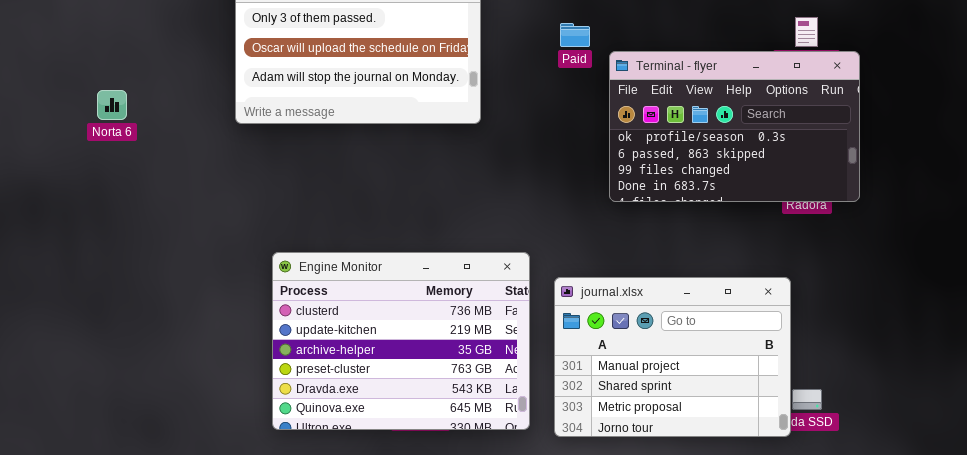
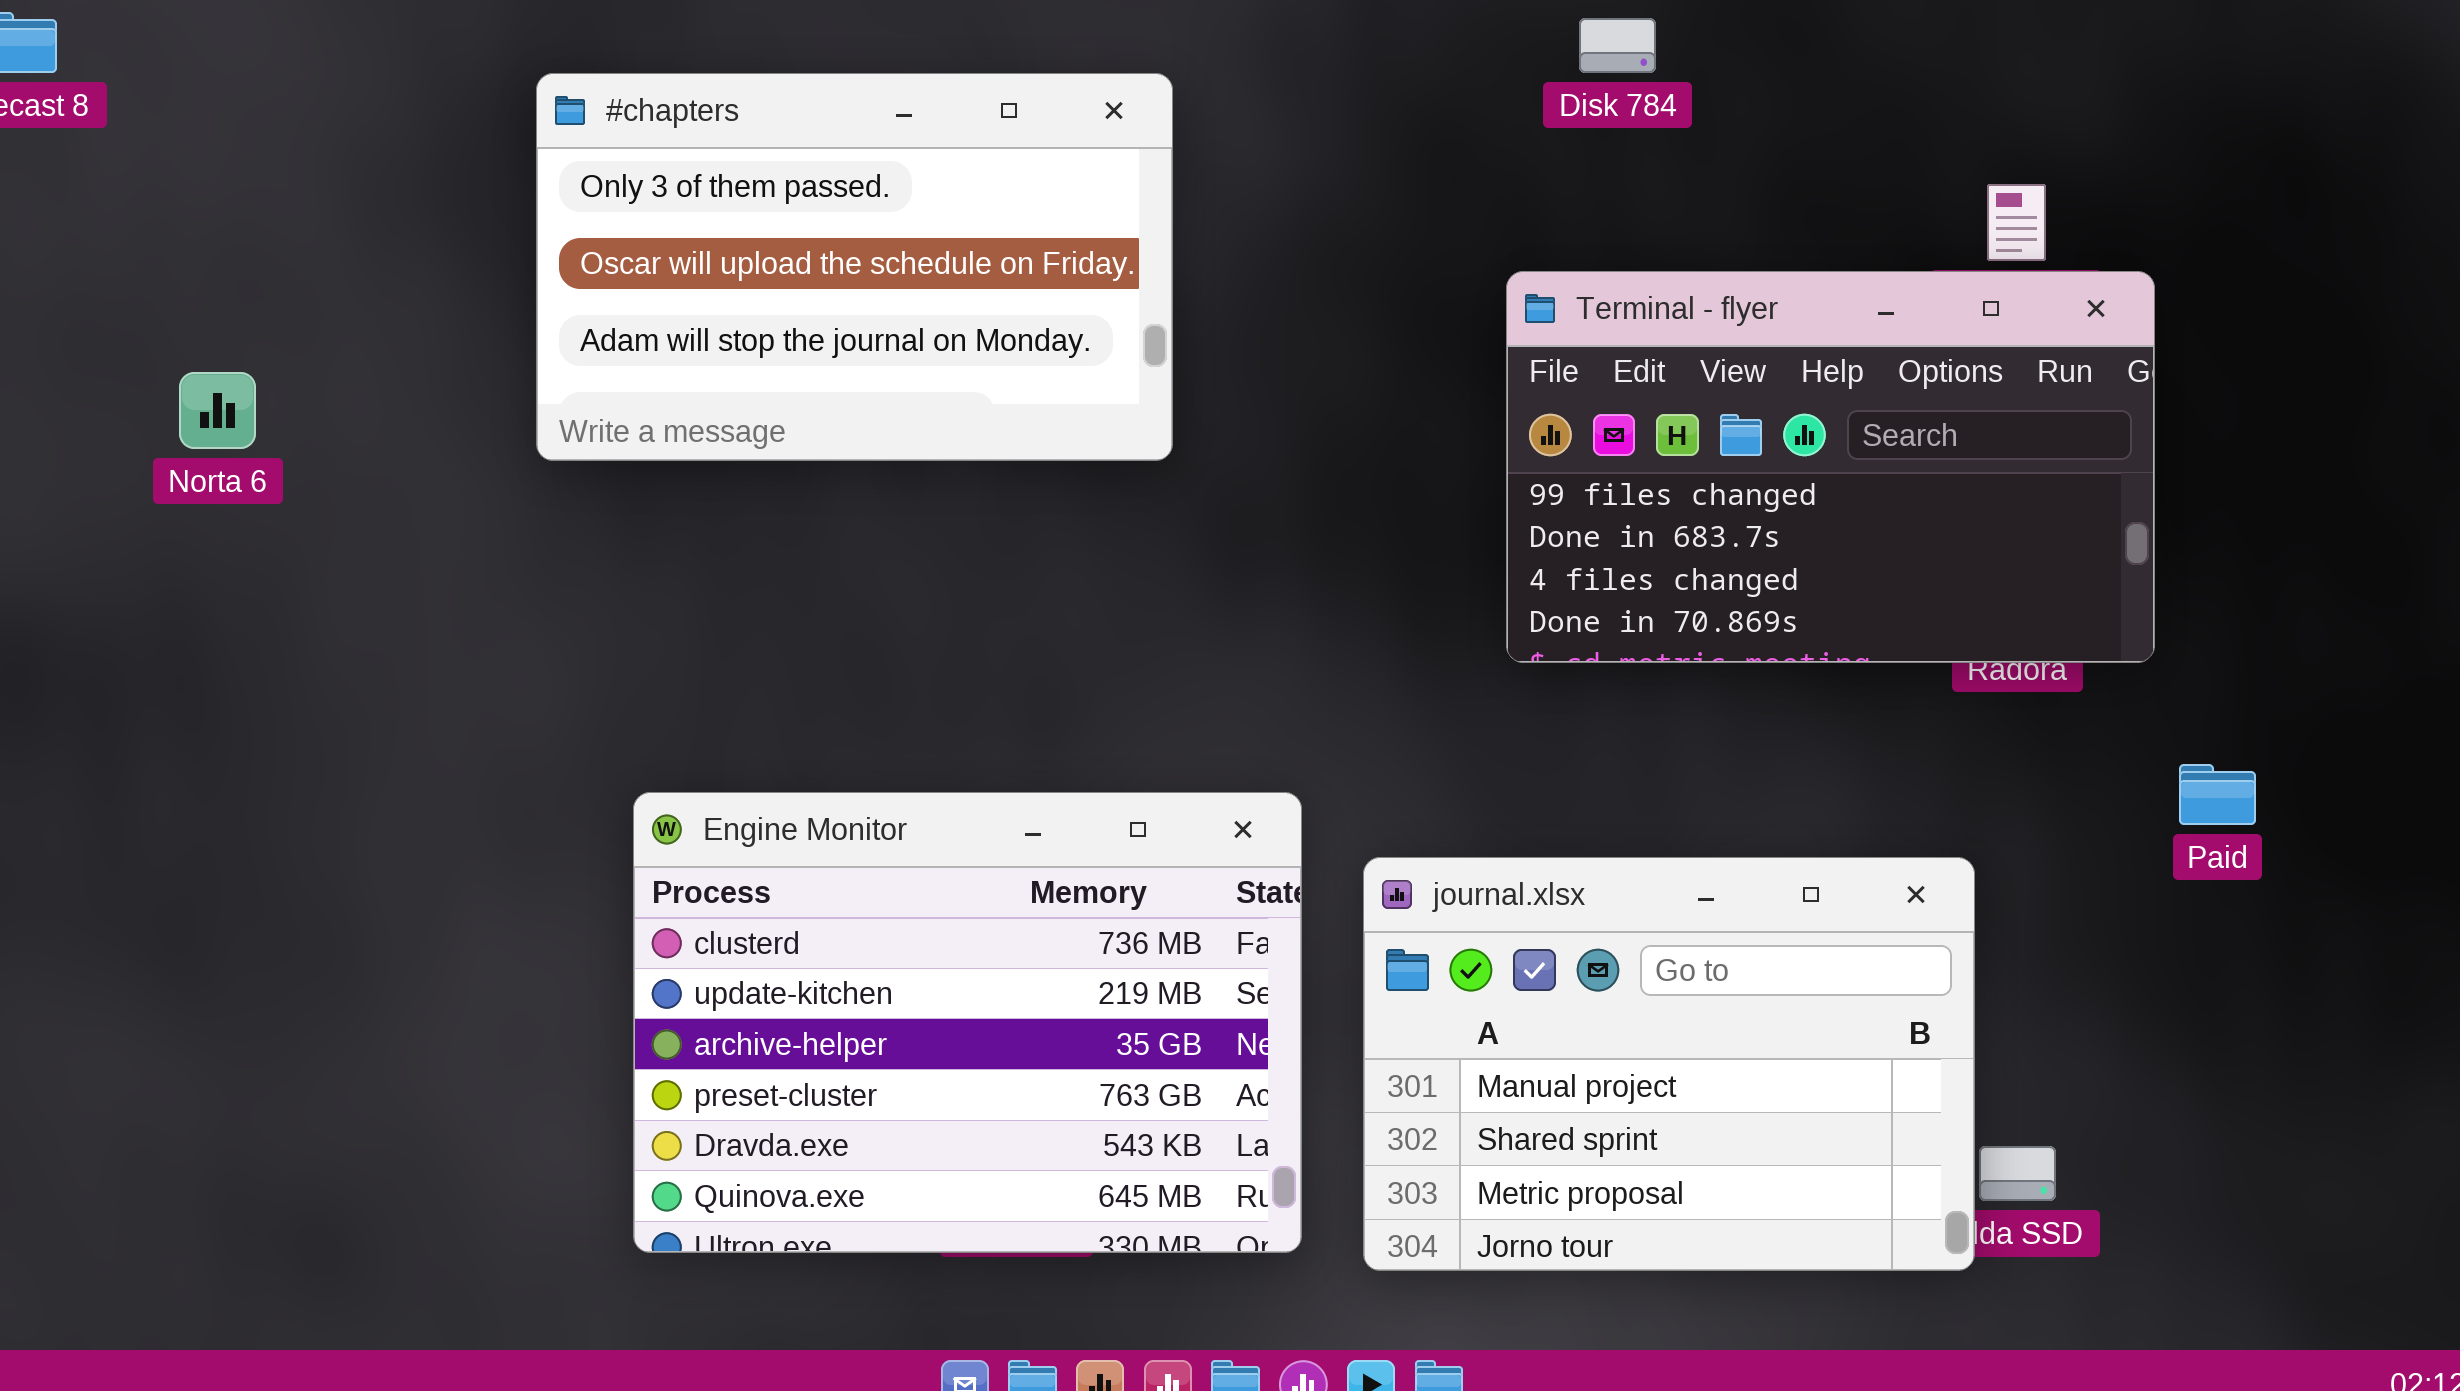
Paid: [560,23,590,47] -> [2179,764,2256,825], moved
Terminal - flyer: [609,51,860,202] -> [1506,271,2155,663], scrolled down 2 rows

